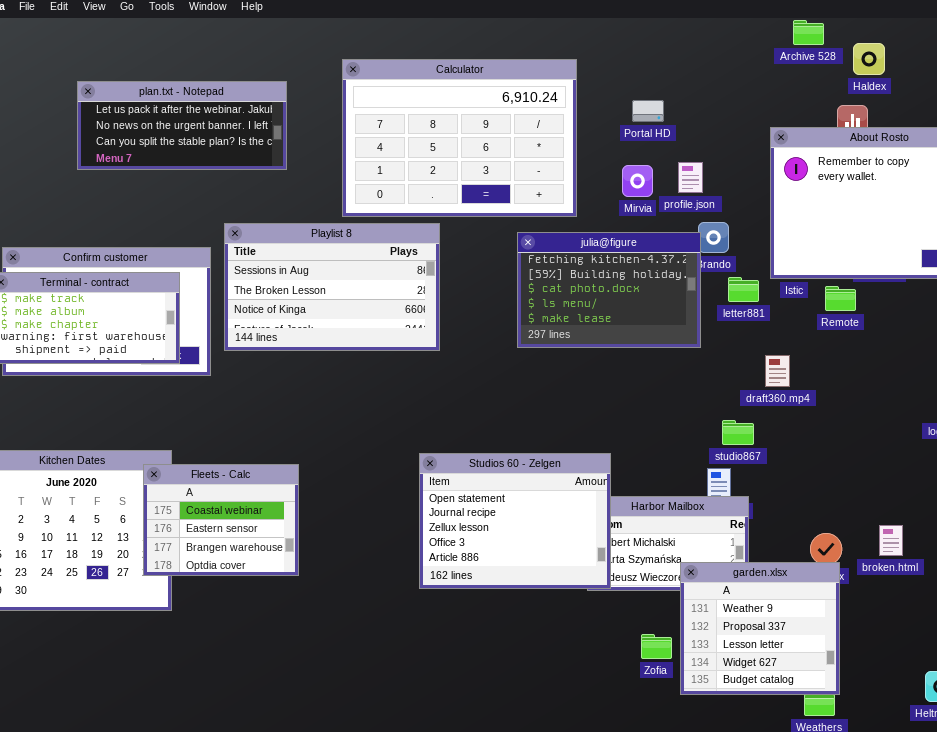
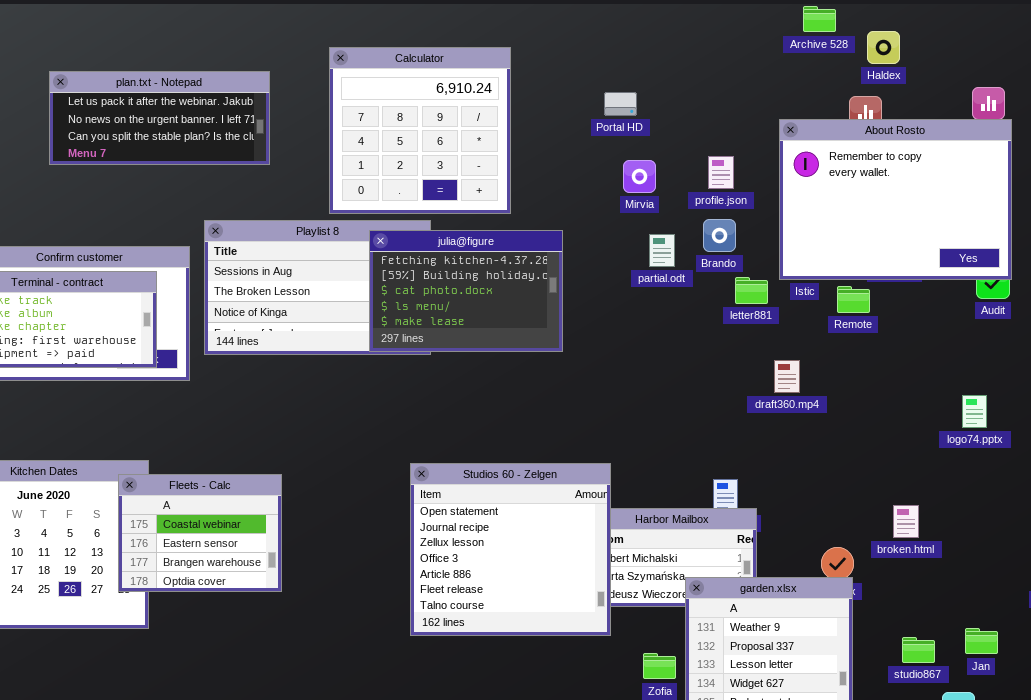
Calculator: [342,59,577,217] -> [329,47,511,214], resized
Portal HD: [632,100,664,122] -> [604,92,637,116], moved
profile.json: [678,162,703,193] -> [708,156,734,189], moved
julia@figure: [517,232,701,348] -> [369,230,563,352], moved
studio867: [722,420,754,445] -> [902,637,935,663], moved
Studios 60 - Zelgen: [419,453,611,589] -> [410,463,611,636], resized
broken.html: [879,525,903,556] -> [893,505,919,538], moved

